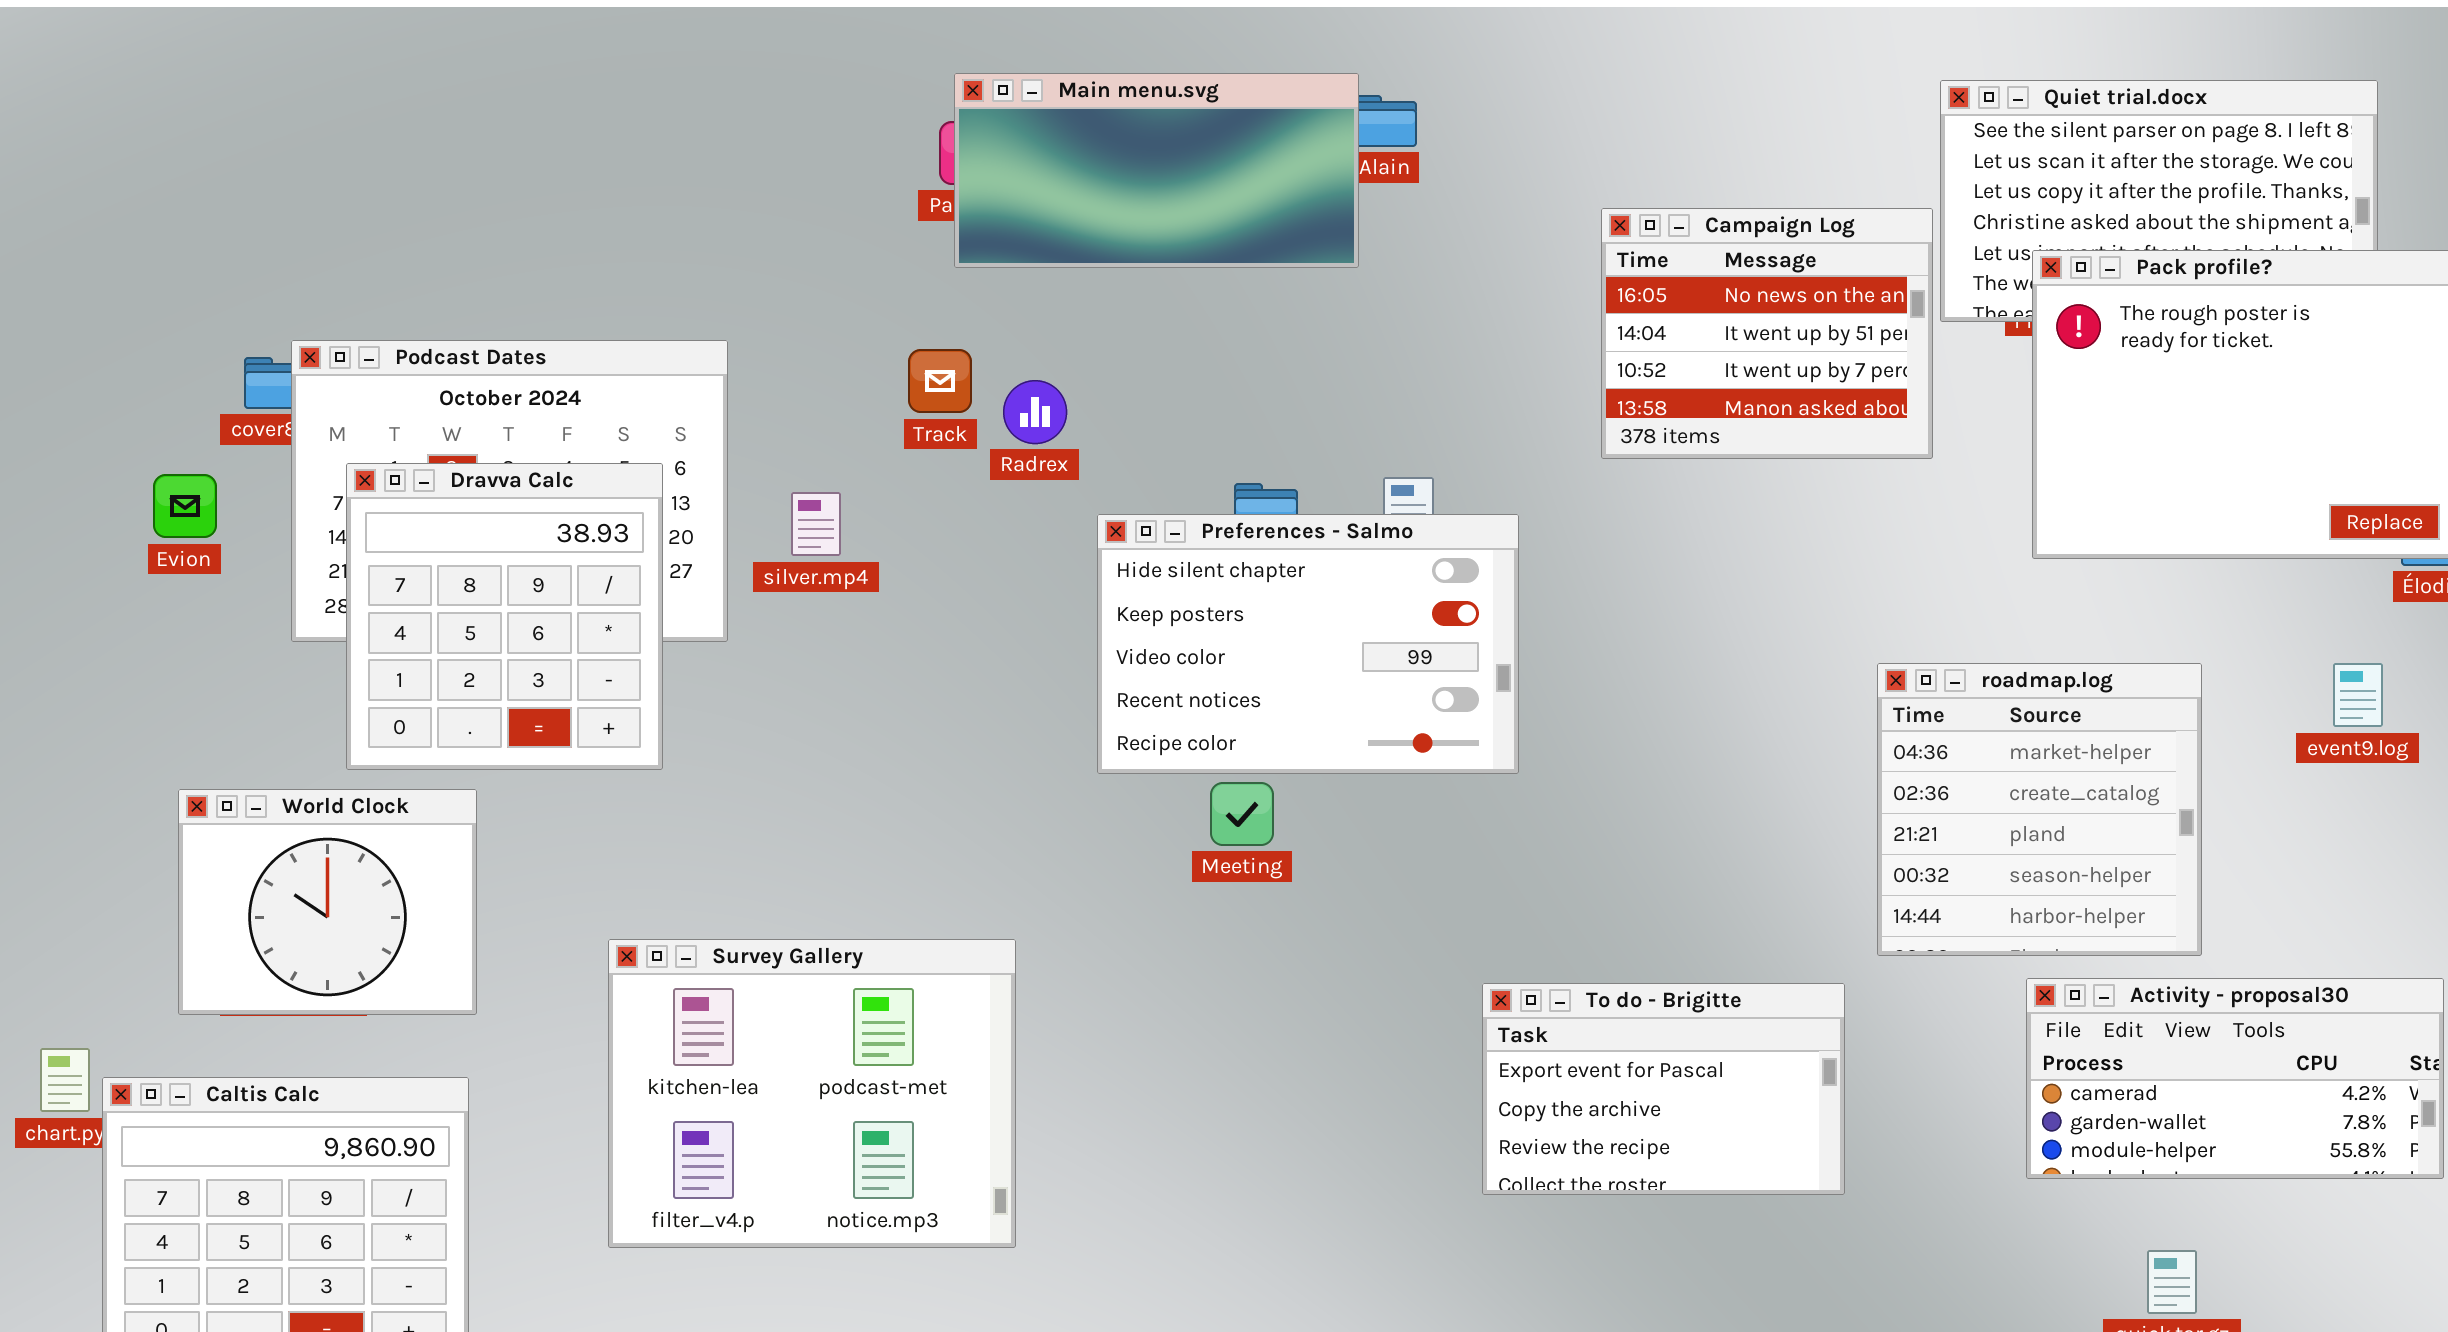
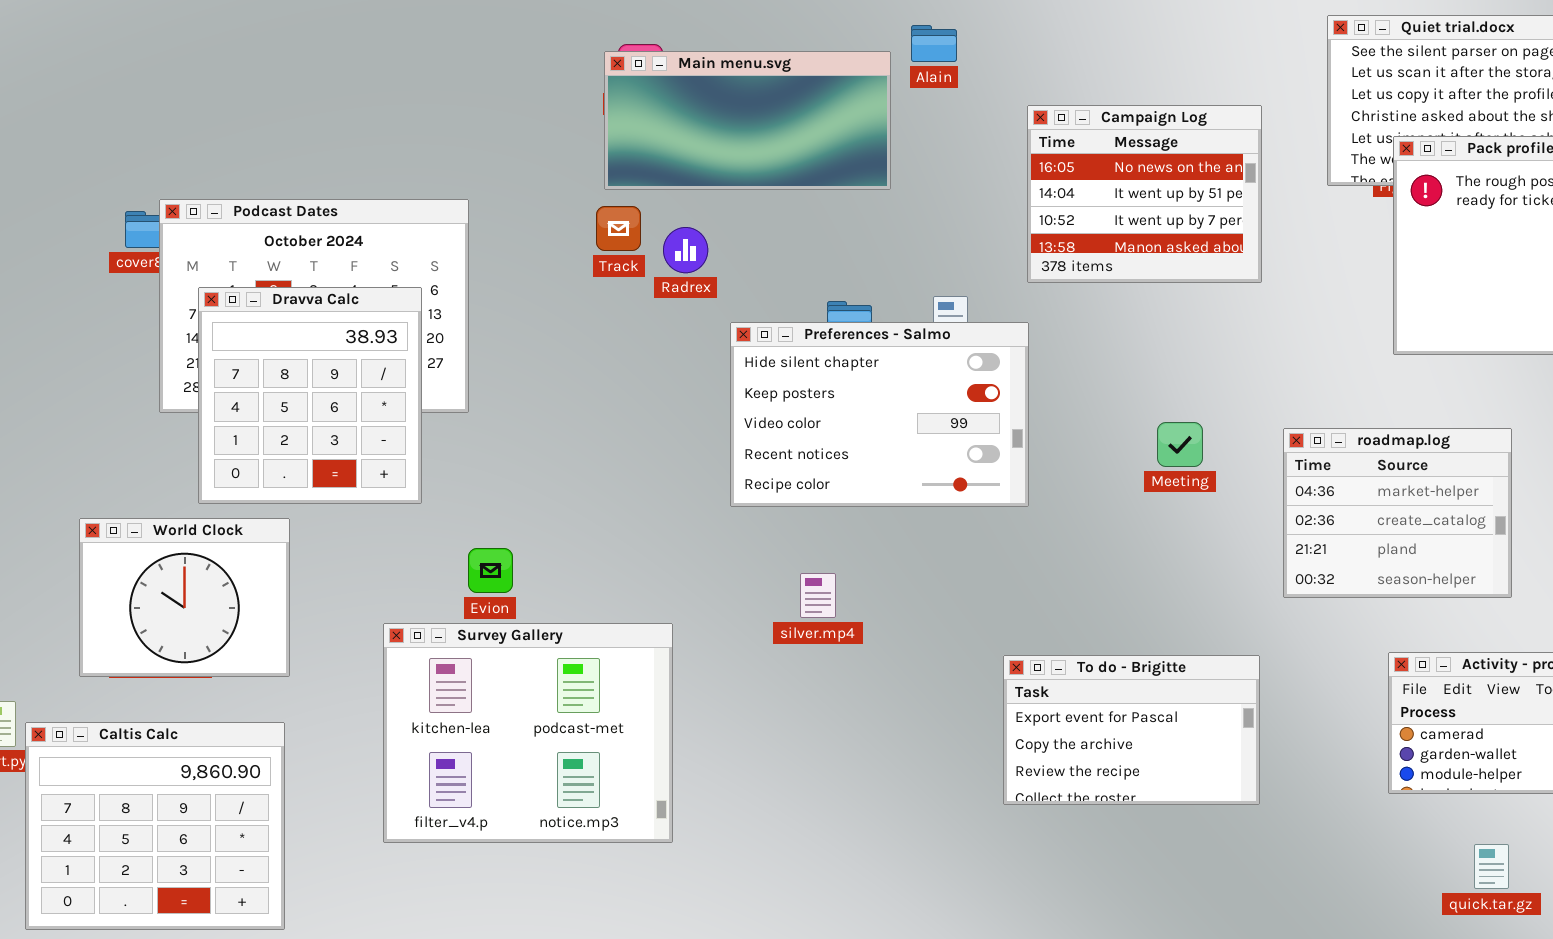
Main menu.svg: [954,73,1359,268] -> [604,51,891,190], moved
Campaign Log: [1601,208,1933,459] -> [1027,105,1262,283], moved
Evion: [153,474,217,538] -> [468,548,513,593], moved
silver.mp4: [791,492,841,556] -> [800,573,836,618], moved
roadmap.log: [1877,663,2202,956] -> [1283,428,1512,598], resized
Meeting: [1210,782,1274,846] -> [1157,422,1203,467], moved

